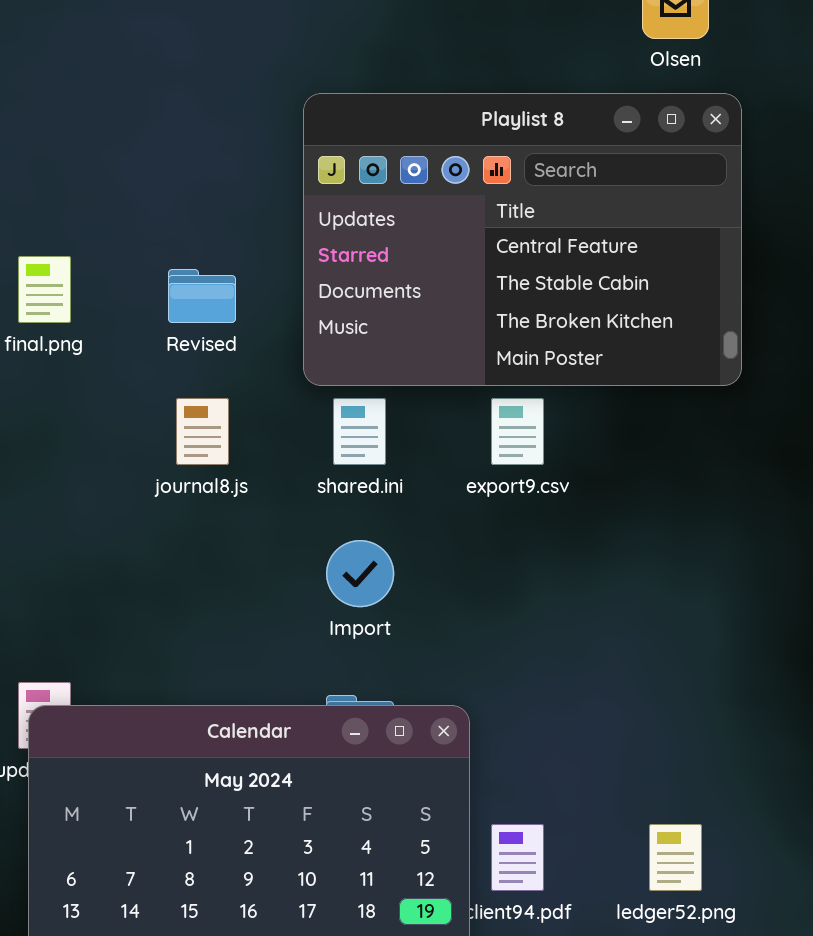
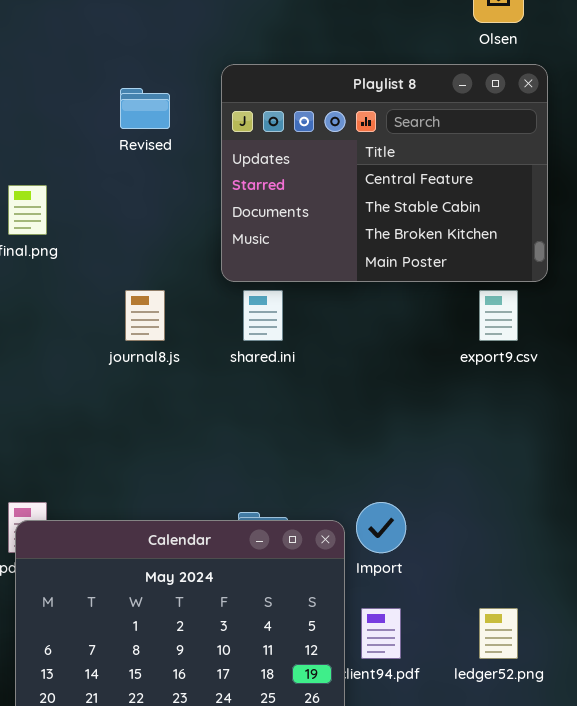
Revised: [168,269,236,323] -> [120,88,170,129], moved
export9.csv: [491,398,544,465] -> [479,290,518,341], moved
Import: [326,540,394,607] -> [356,502,406,553], moved

